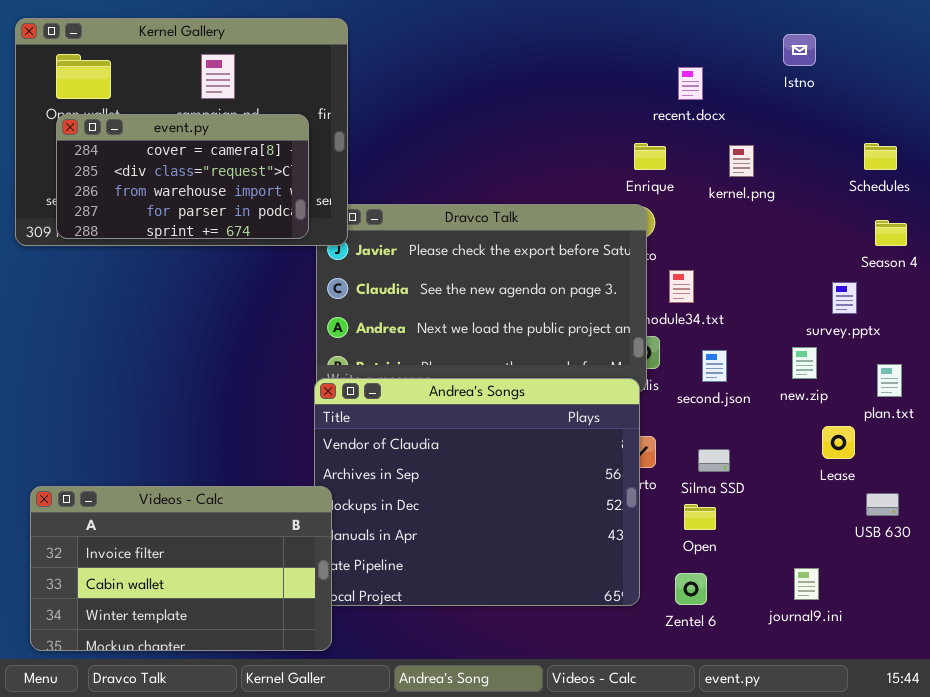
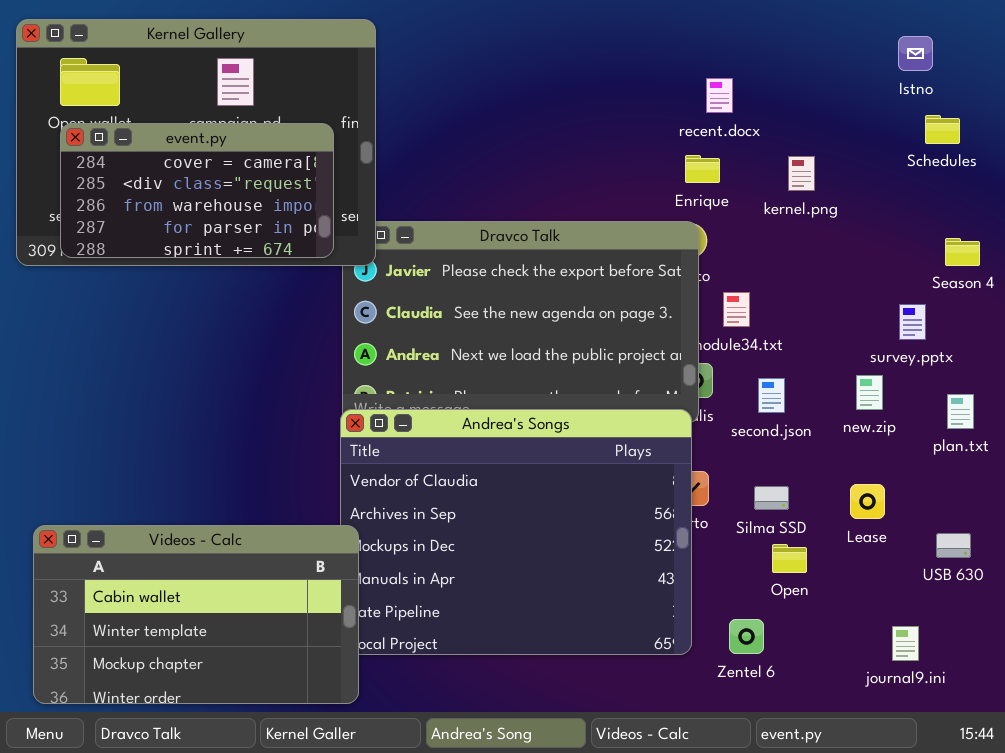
Istno: [783,34,816,66] -> [898,36,933,71], moved
recent.docx: [678,67,703,100] -> [706,78,733,113], moved
Schedules: [864,143,897,170] -> [925,115,960,144], moved
Lease: [822,426,855,459] -> [850,484,885,519], moved
Videos - Calc: [30,486,332,651] -> [33,525,359,704], scrolled down 1 row
Open: [684,504,716,530] -> [772,544,807,573], moved
journal9.ini: [794,568,819,600] -> [892,626,919,661], moved

